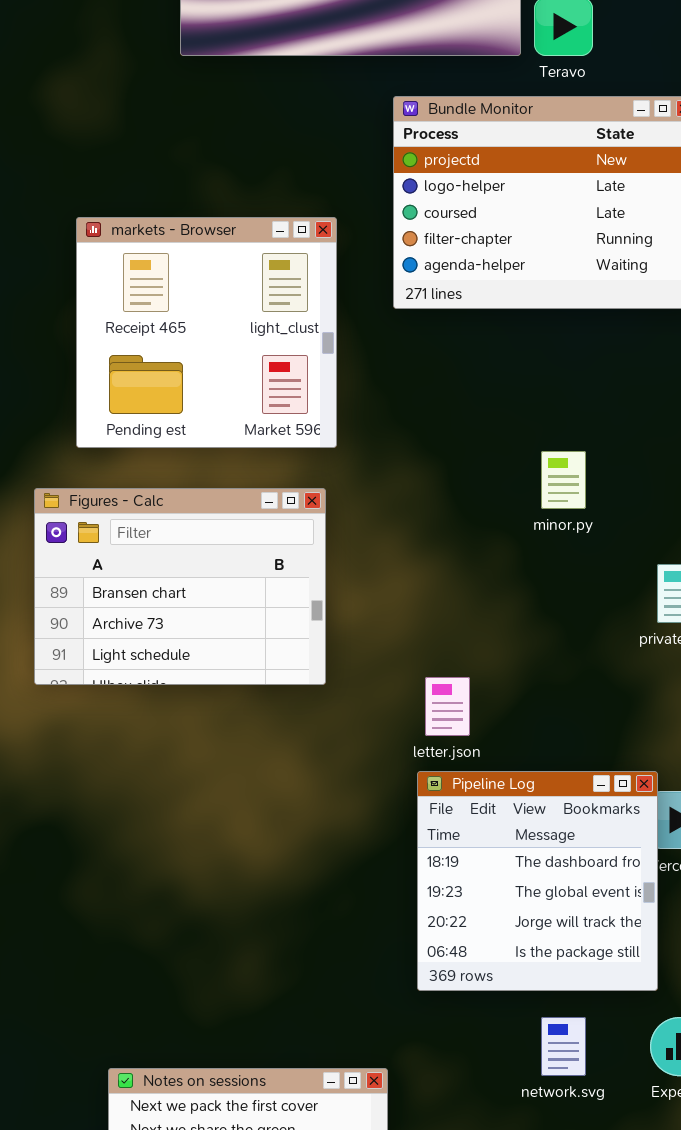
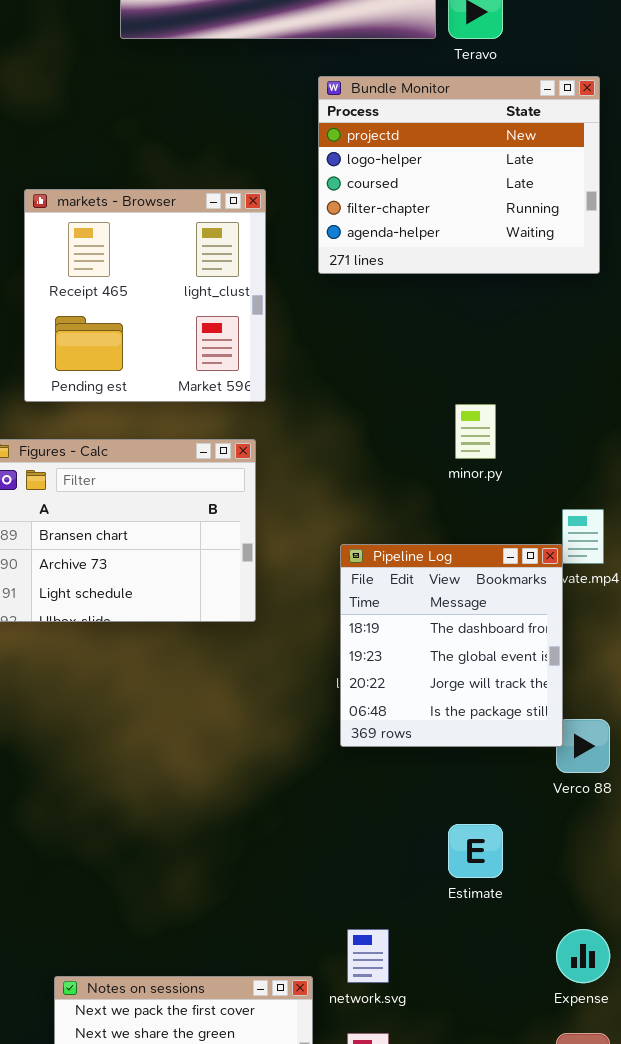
Pipeline Log: [417,771,658,991] -> [340,544,563,747], moved
network.svg: [541,1017,586,1076] -> [347,929,389,983], moved

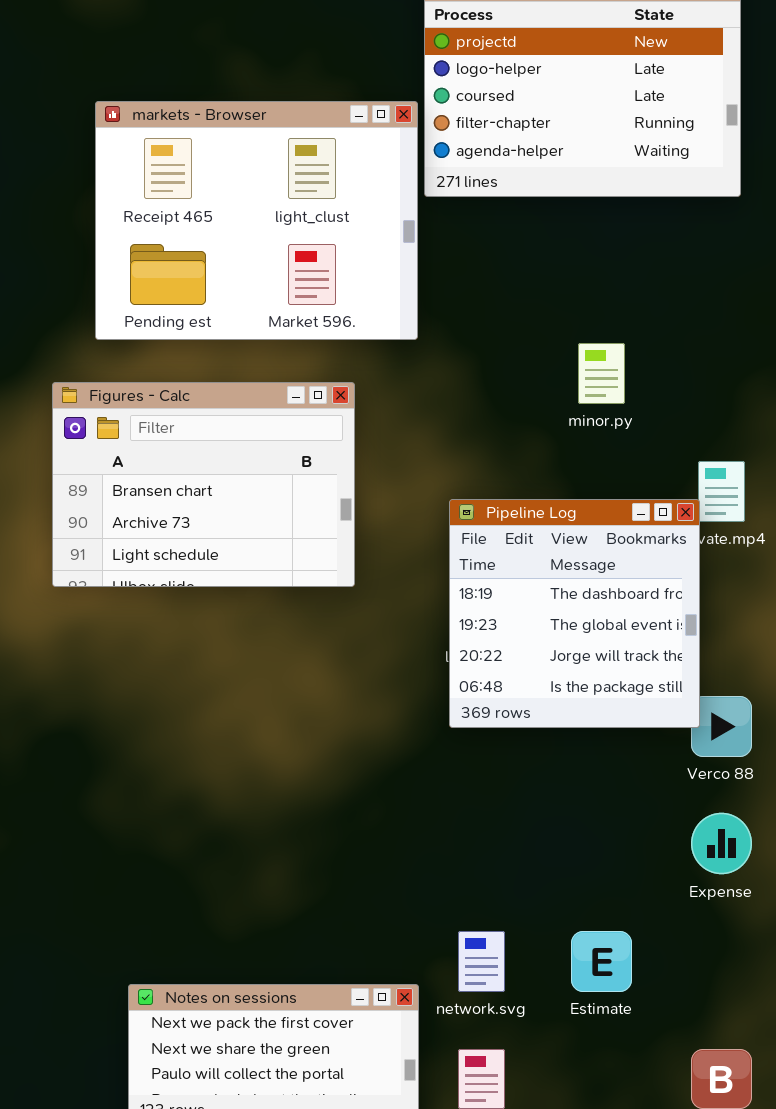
markets - Browser: [24,189,266,402] -> [95,101,418,340], resized
Estimate: [448,824,503,878] -> [571,931,632,992], moved
Expense: [556,929,610,983] -> [691,813,752,874], moved

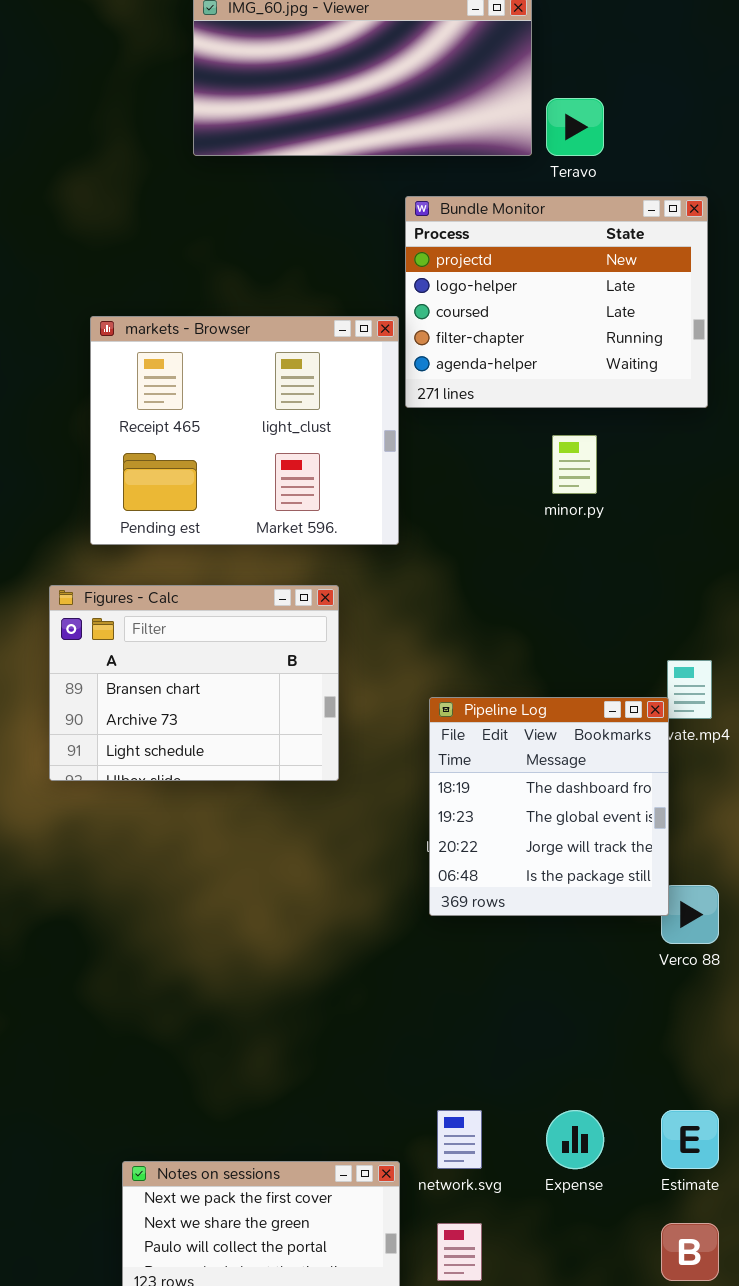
minor.py: [578,343,625,404] -> [552,435,597,494], moved
Expense: [691,813,752,874] -> [546,1110,604,1169], moved
Estimate: [571,931,632,992] -> [661,1110,719,1169], moved

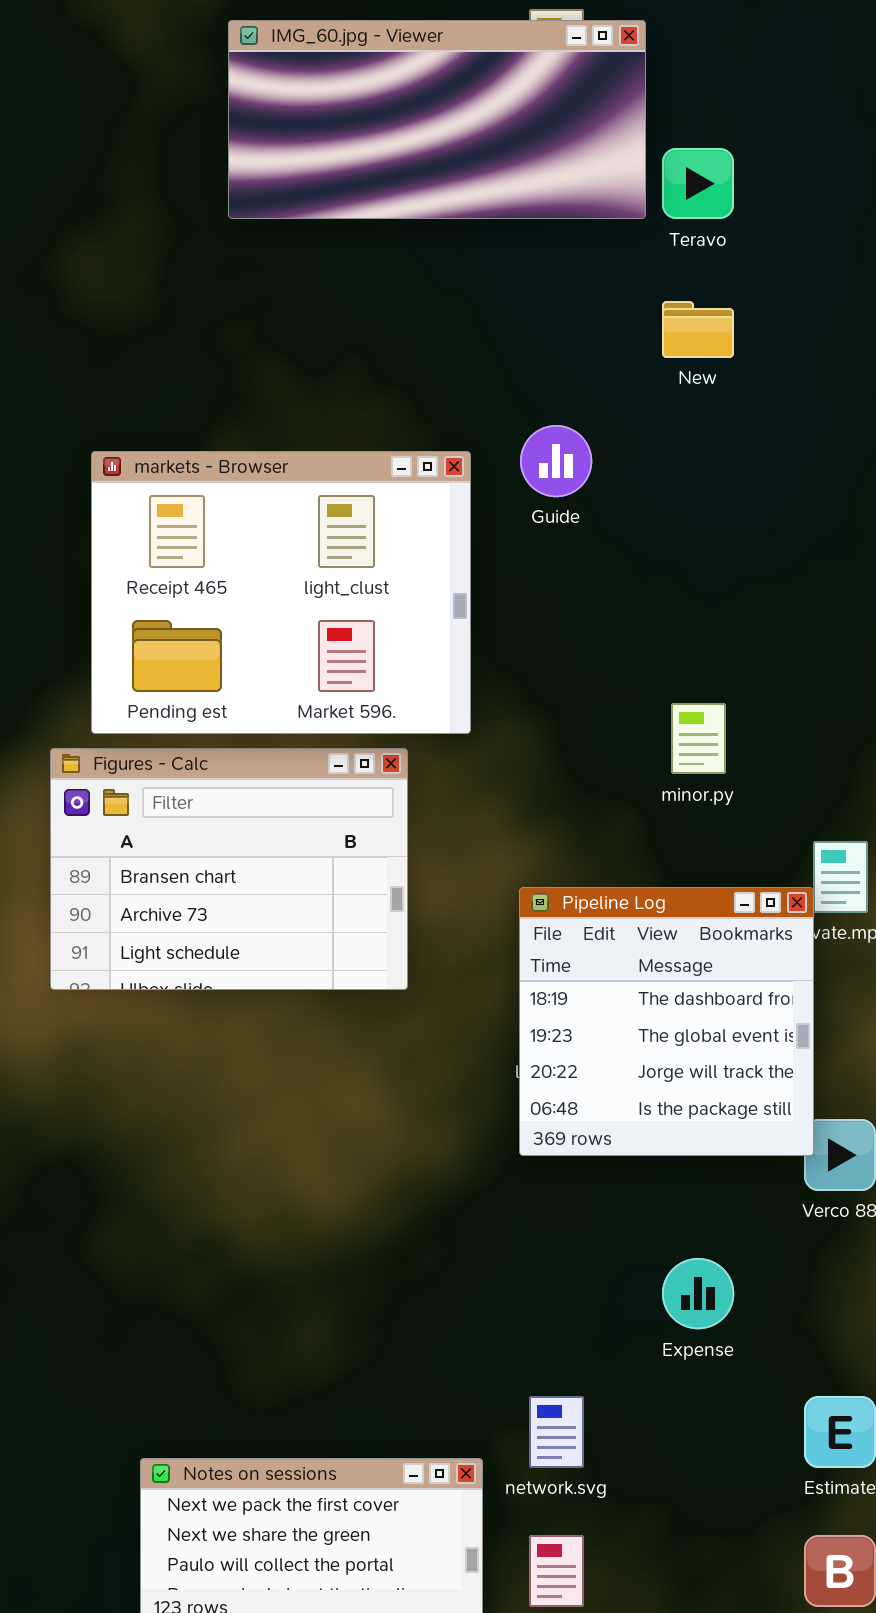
Bundle Monitor: [405,196,708,408] -> none, closed
markets - Browser: [90,316,399,545] -> [91,451,471,734], moved
minor.py: [552,435,597,494] -> [671,703,726,774], moved
Expense: [546,1110,604,1169] -> [662,1258,734,1329], moved

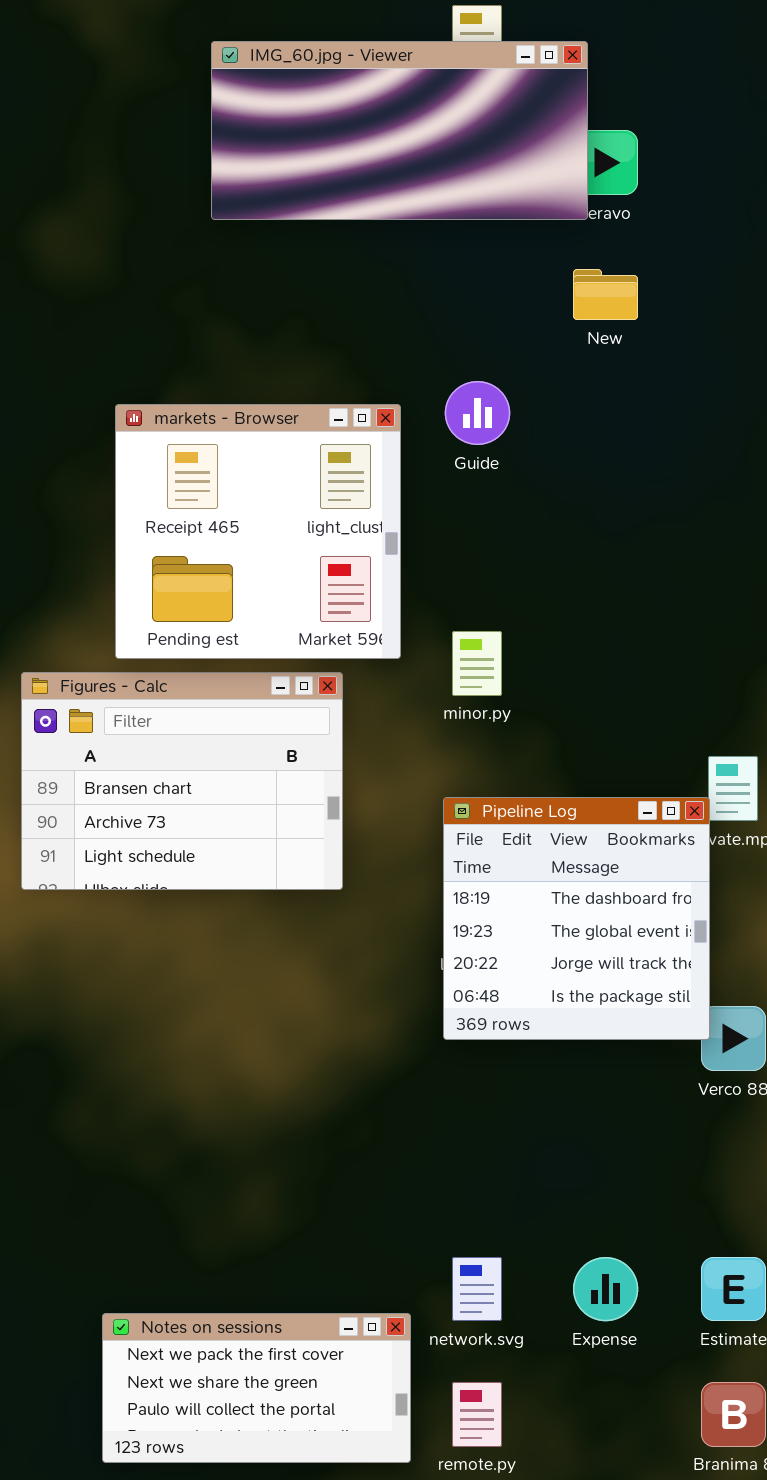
IMG_60.jpg - Viewer: [228,20,646,219] -> [211,41,588,220], moved
markets - Browser: [91,451,471,734] -> [115,404,401,659], resized
minor.py: [671,703,726,774] -> [452,631,502,696], moved
Expense: [662,1258,734,1329] -> [573,1257,638,1321], moved

